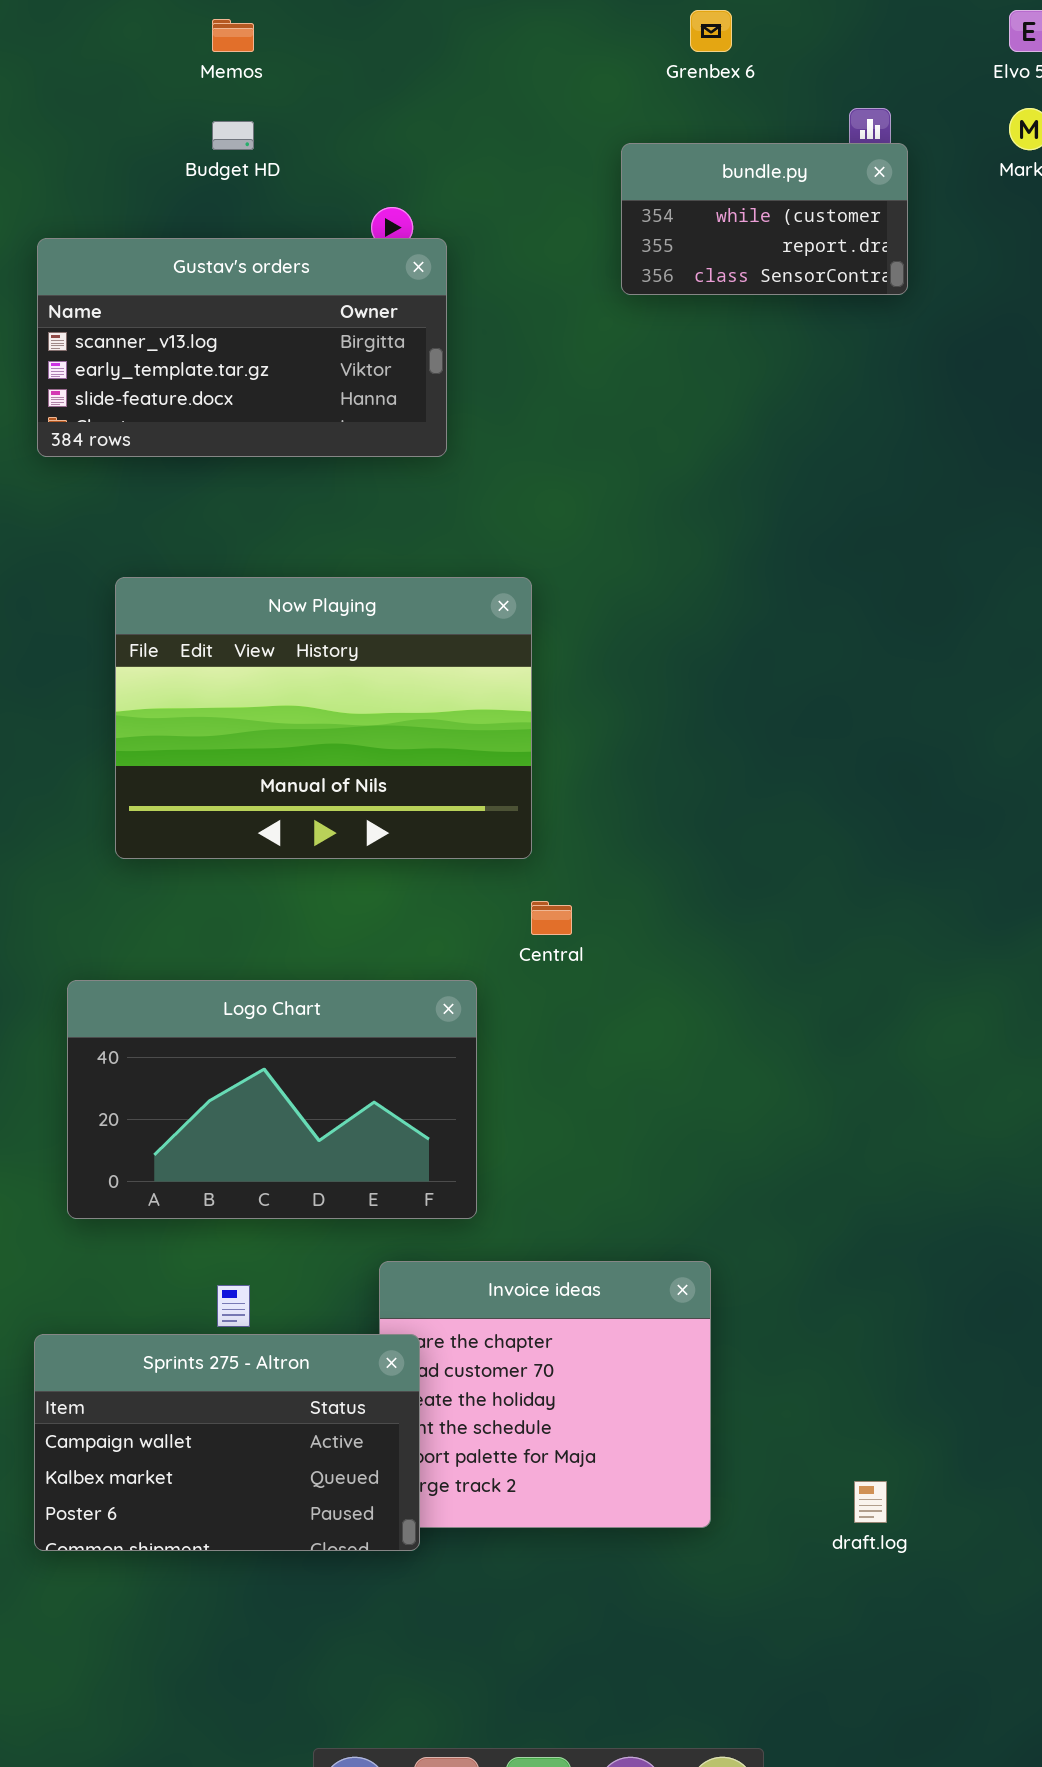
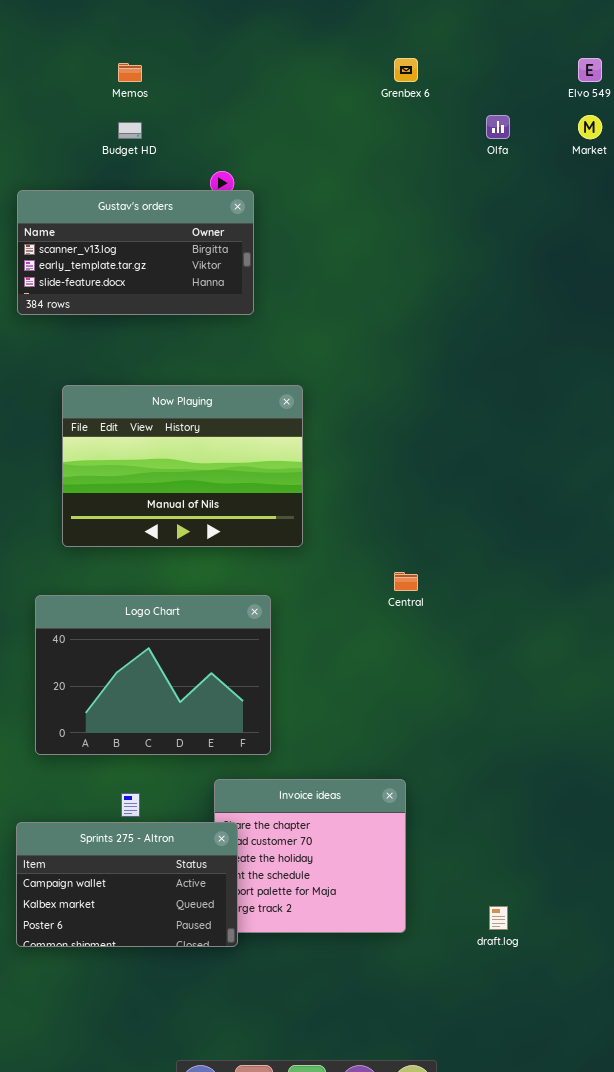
bundle.py: [621,143,908,295] -> none, closed
Central: [531,901,572,935] -> [394,572,418,591], moved
Logo Chart: [67,980,477,1219] -> [35,595,271,755], resized

